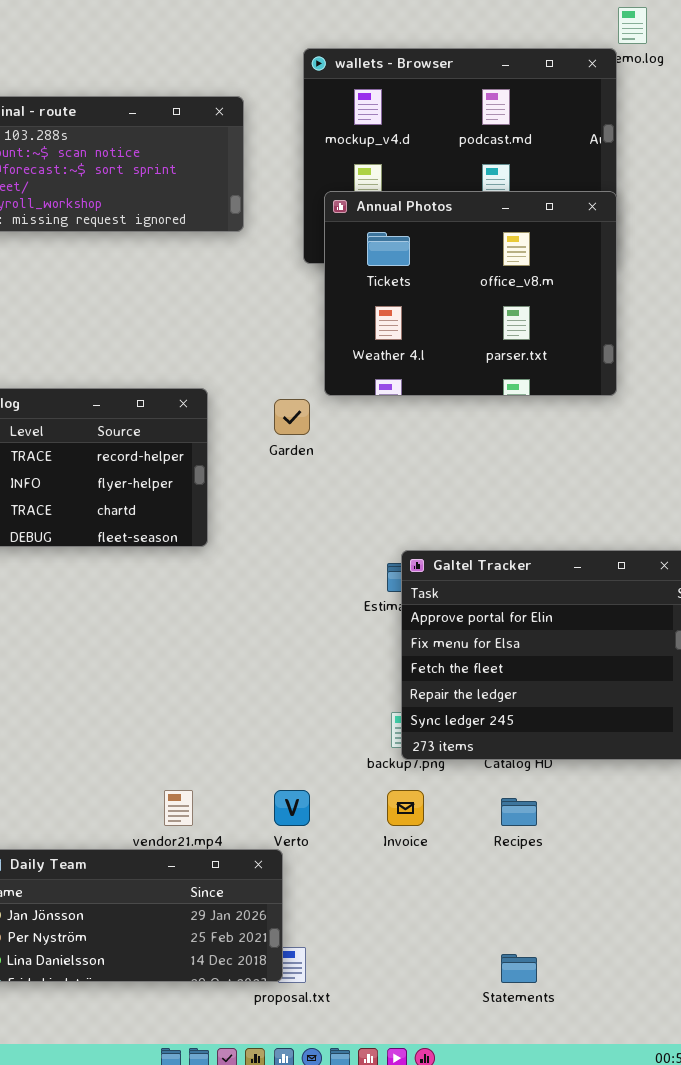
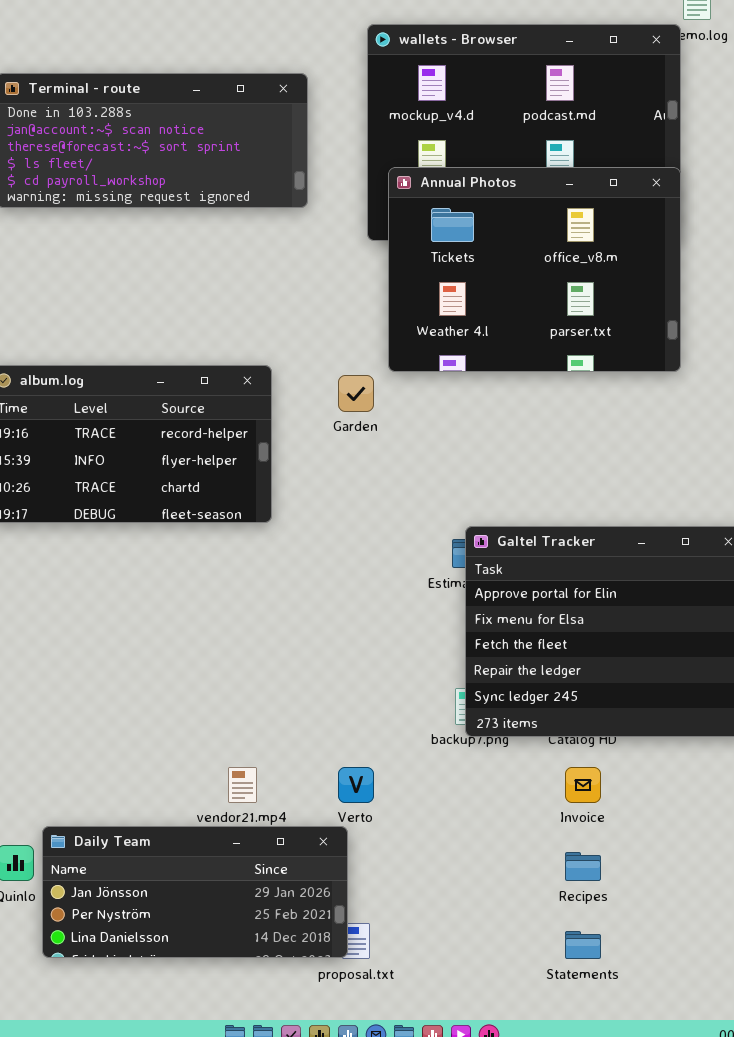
Invoice: [387,790,424,826] -> [565,767,601,803], moved
Recipes: [501,798,537,826] -> [565,852,601,881], moved

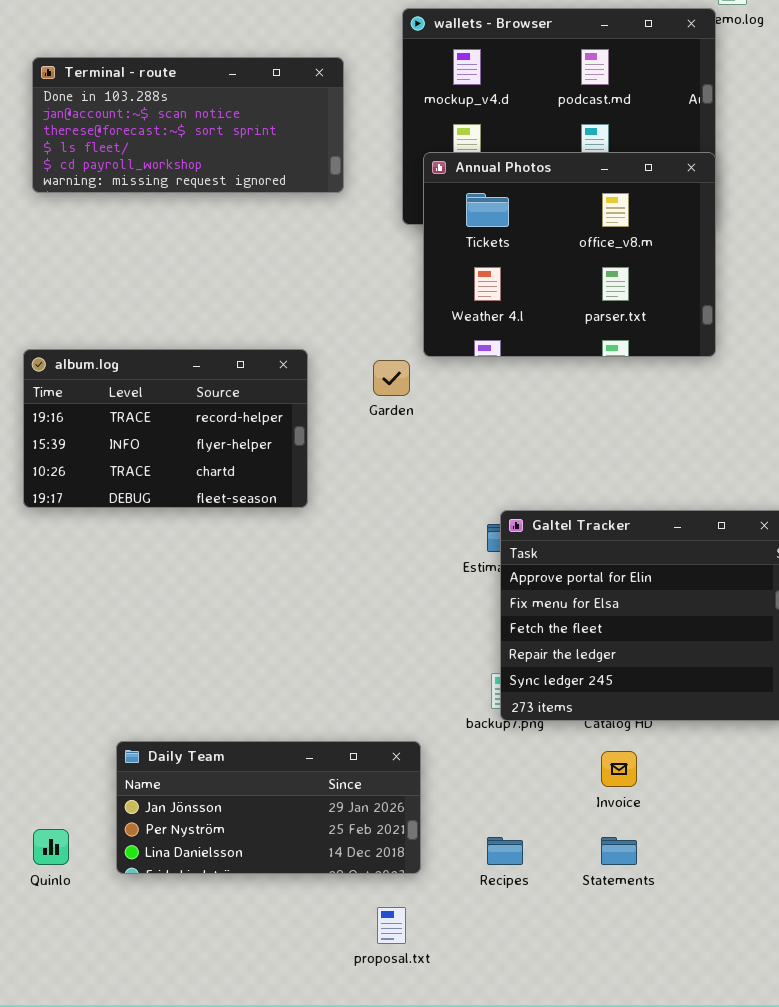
Daily Team: [42,826,348,958] -> [116,741,421,874], moved
Recipes: [565,852,601,881] -> [487,837,523,865], moved
Statements: [565,931,601,959] -> [601,837,637,865], moved

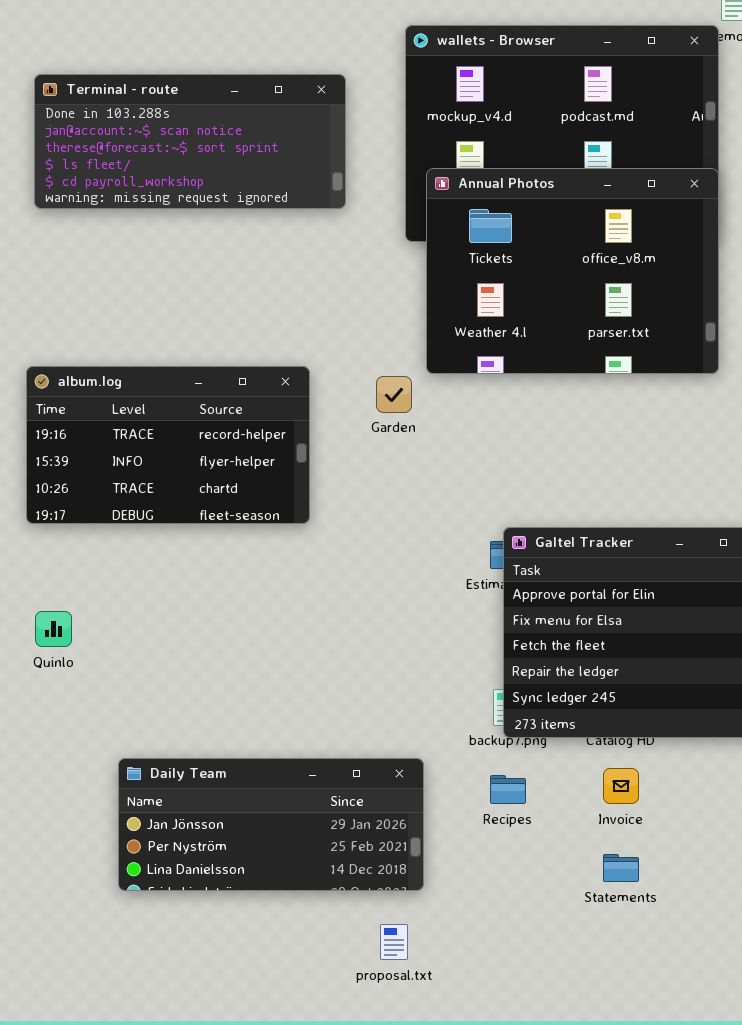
Quinlo: [33,829,69,865] -> [35,611,72,647], moved
Recipes: [487,837,523,865] -> [490,775,526,804], moved

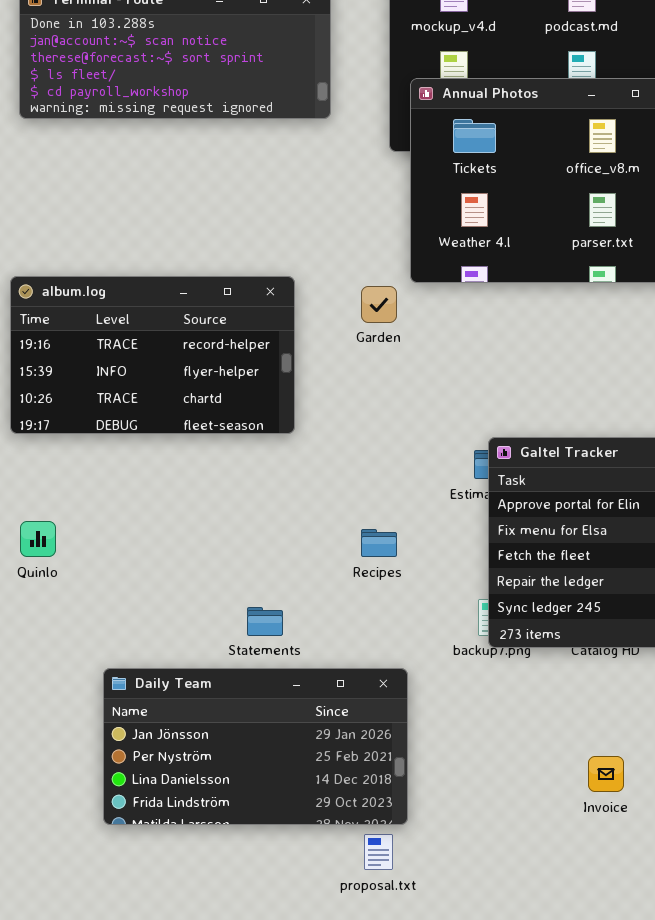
Daily Team: [118,758,424,891] -> [103,668,408,825], resized
Invoice: [603,768,639,804] -> [588,756,624,792], moved
Recipes: [490,775,526,804] -> [361,529,397,557], moved
Statements: [603,854,639,882] -> [247,607,283,636], moved

